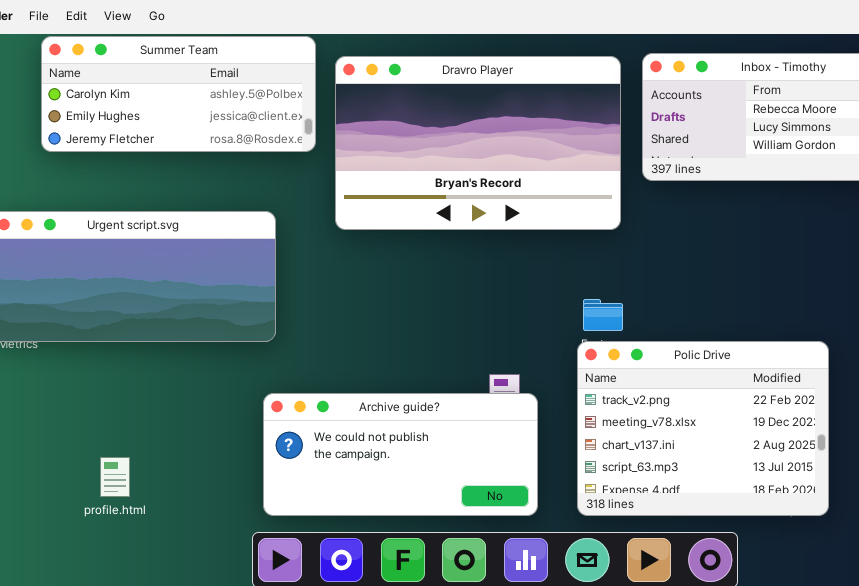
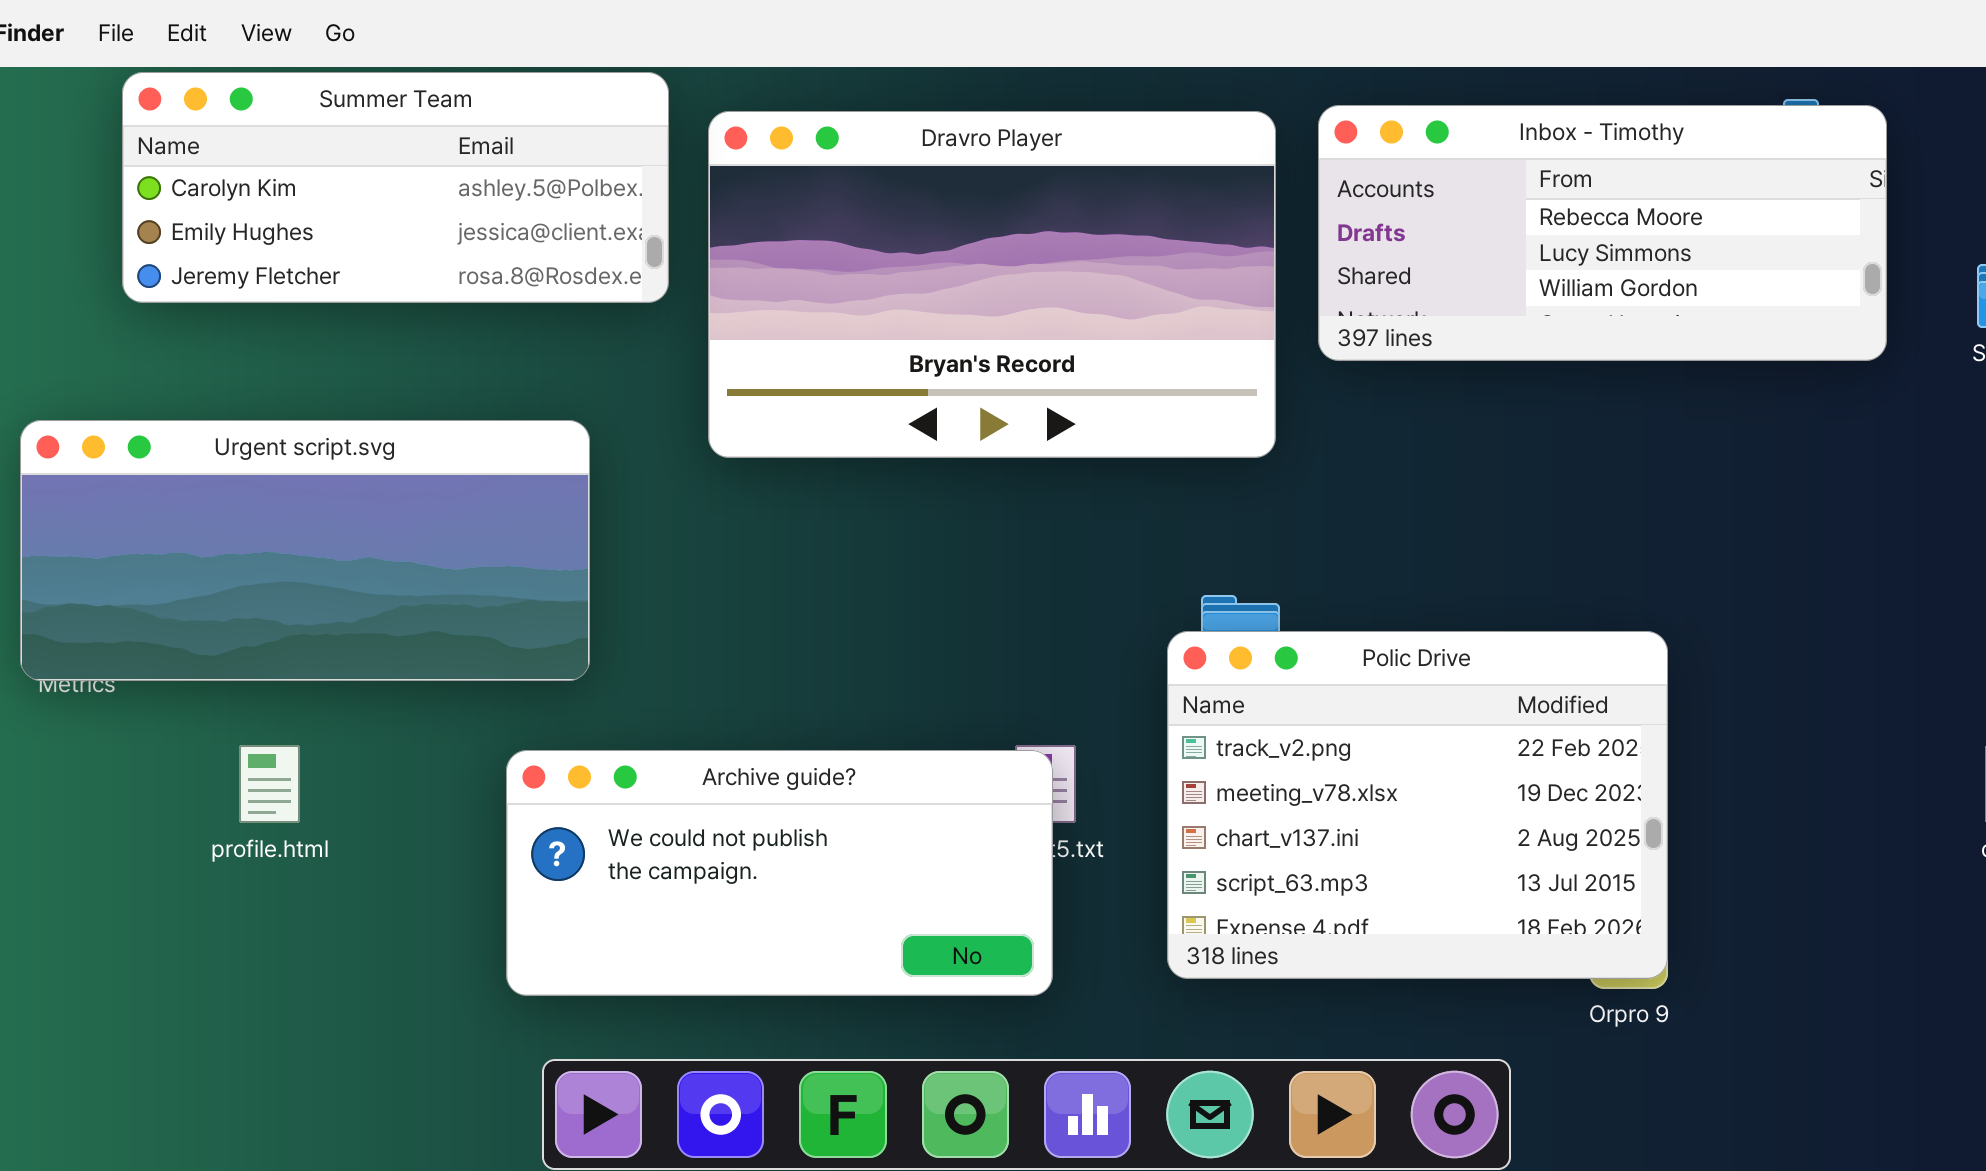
Polic Drive: [577,341,829,516] -> [1167,631,1668,979], moved
Archive guide?: [263,393,538,516] -> [506,750,1053,996], moved
profile.html: [100,457,130,497] -> [239,745,300,823], moved

